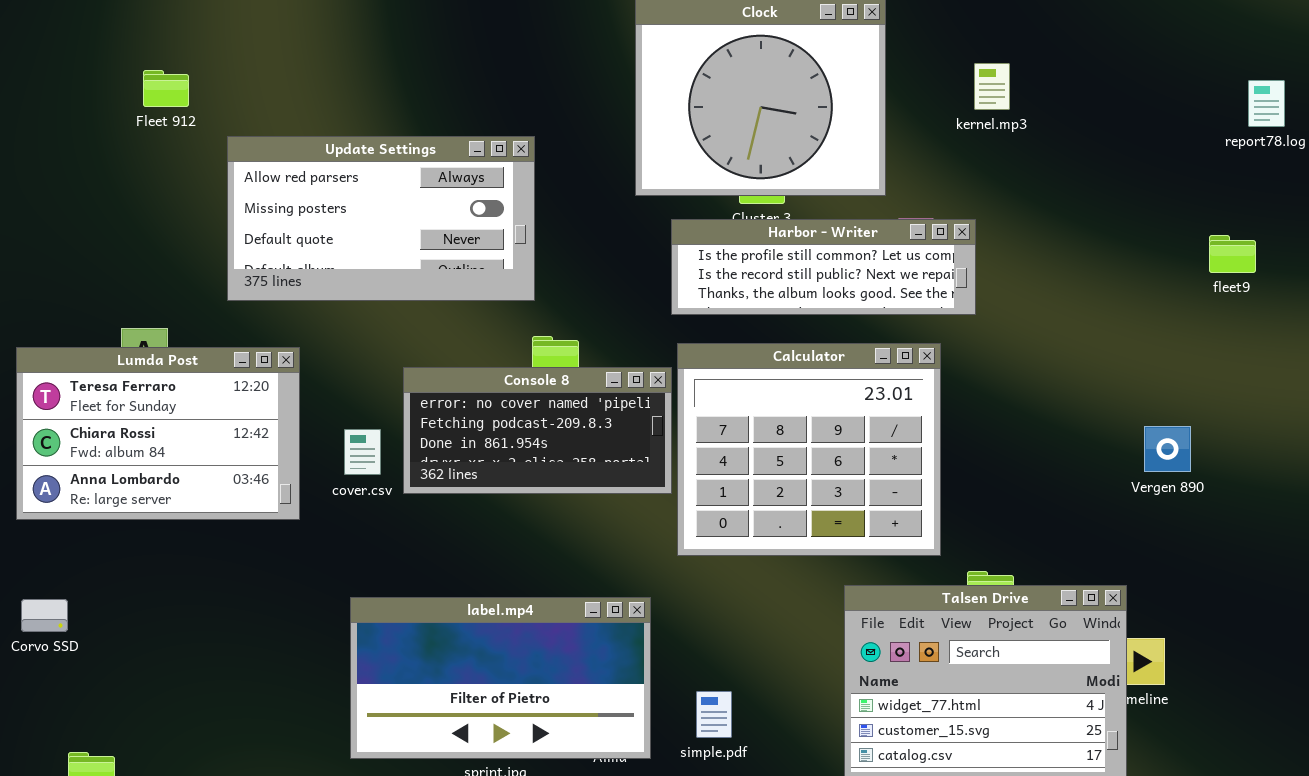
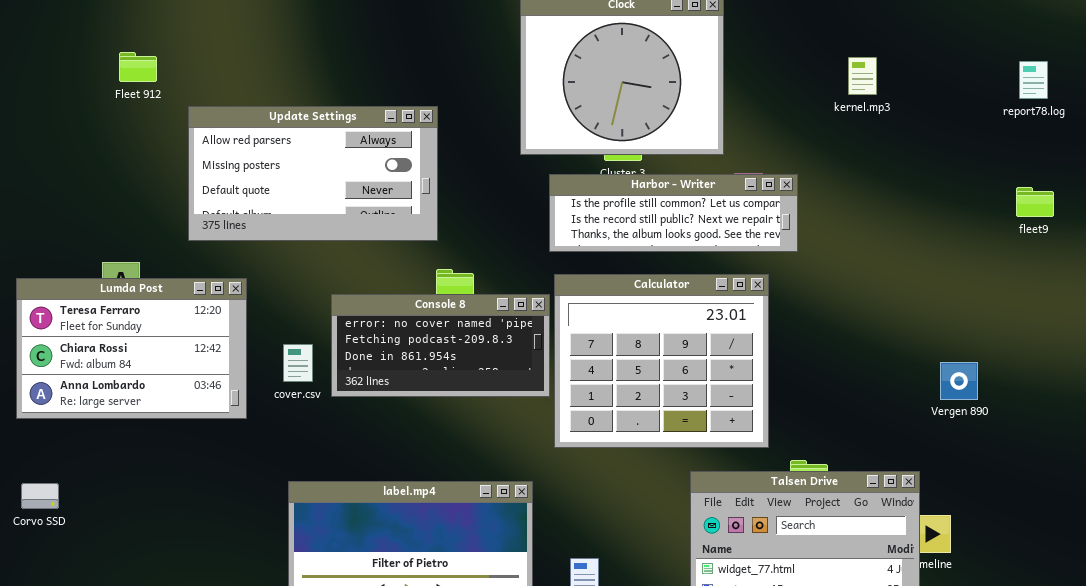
kernel.mp3: [974,63,1010,110] -> [848,57,877,95], moved
fleet9: [1209,235,1256,273] -> [1016,187,1054,217], moved
Vergen 890: [1144,426,1191,472] -> [940,362,978,400], moved

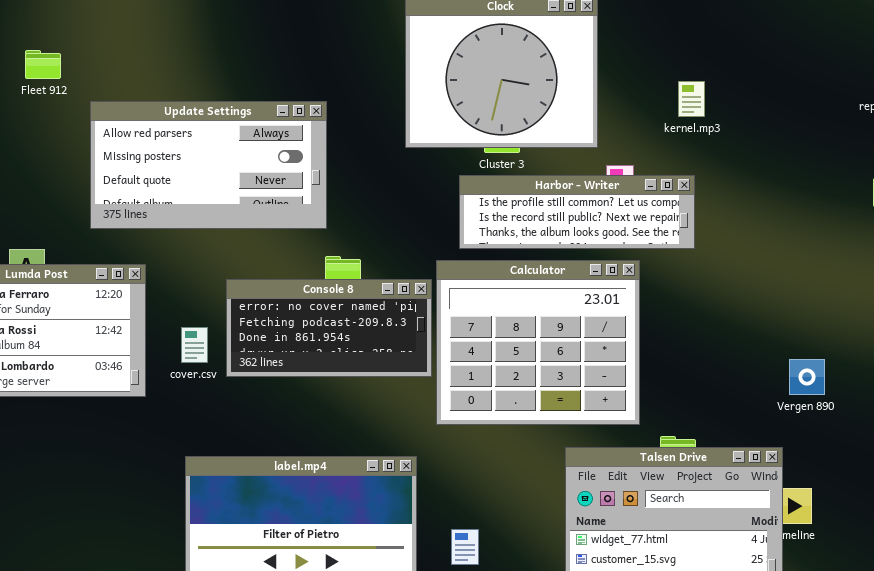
kernel.mp3: [848,57,877,95] -> [678,81,705,117], moved
Harbor - Writer: [549,174,798,252] -> [459,175,695,249], moved
Vergen 890: [940,362,978,400] -> [789,359,825,395], moved

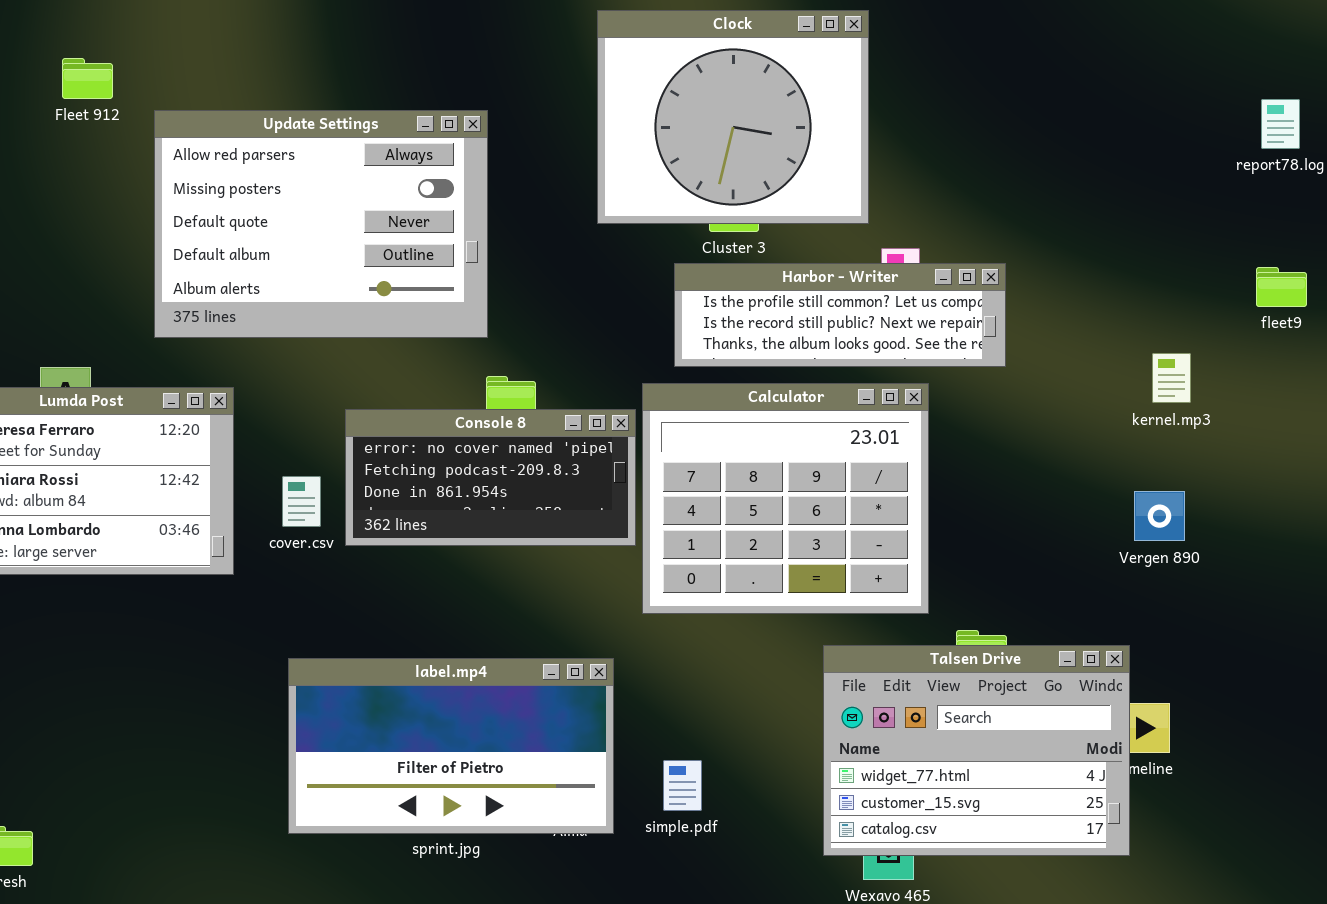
Fleet 912: [25,50,61,79] -> [62,58,113,99], moved
kernel.mp3: [678,81,705,117] -> [1152,353,1191,403], moved
Update Settings: [90,101,327,229] -> [154,110,488,338], resized
Vergen 890: [789,359,825,395] -> [1134,491,1185,541], moved

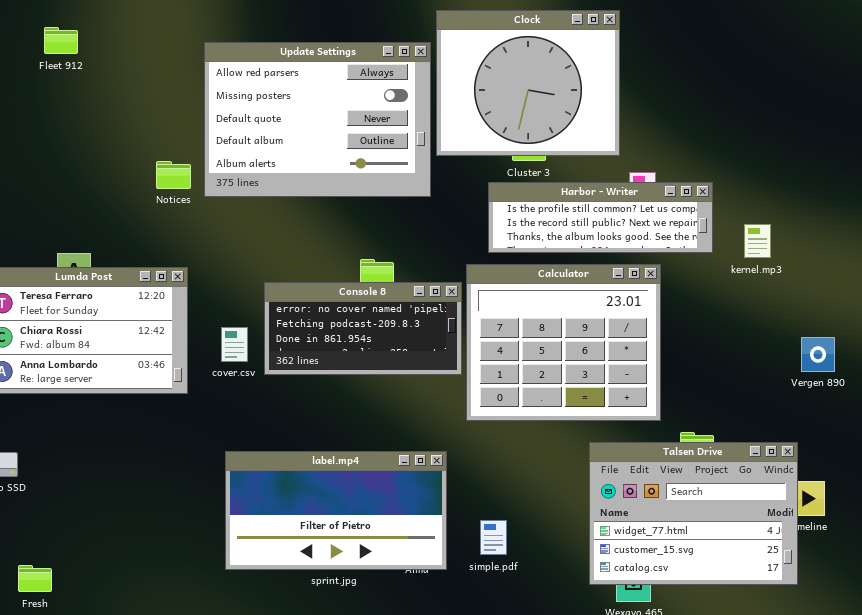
Fleet 912: [62,58,113,99] -> [44,27,78,54], moved
Update Settings: [154,110,488,338] -> [204,42,431,197], moved
kernel.mp3: [1152,353,1191,403] -> [744,224,771,258], moved

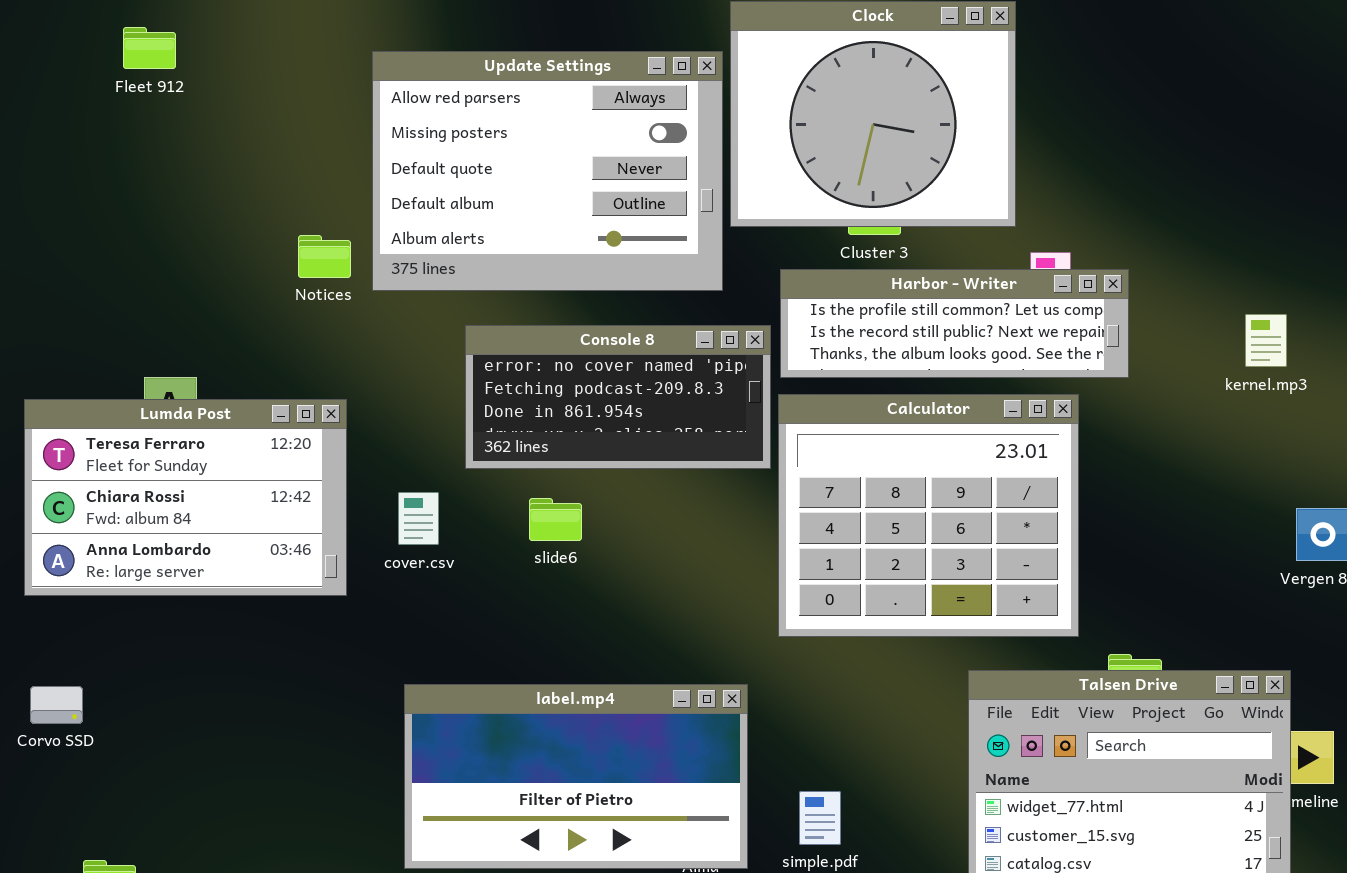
Harbor - Writer: [488,182,713,253] -> [780,269,1129,378], moved
kernel.mp3: [744,224,771,258] -> [1245,314,1287,367], moved
Console 8: [264,282,462,375] -> [465,325,771,469], moved

